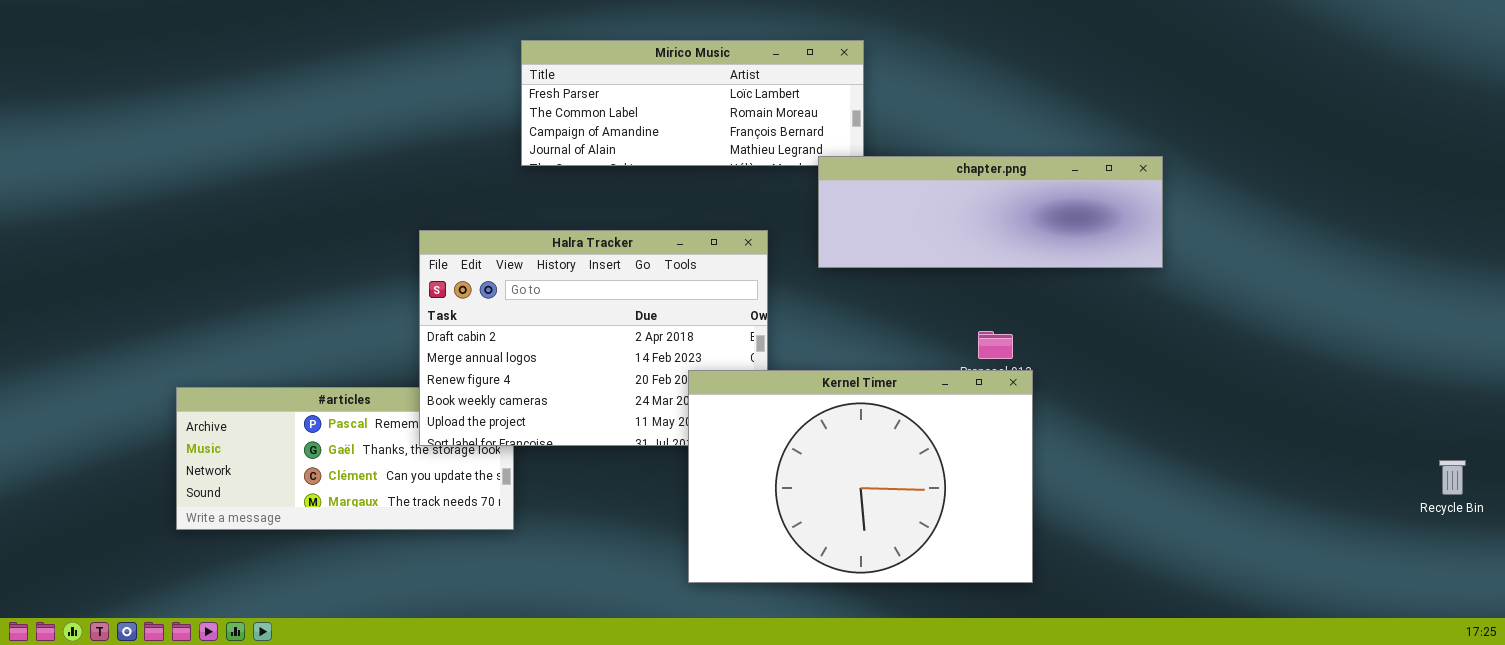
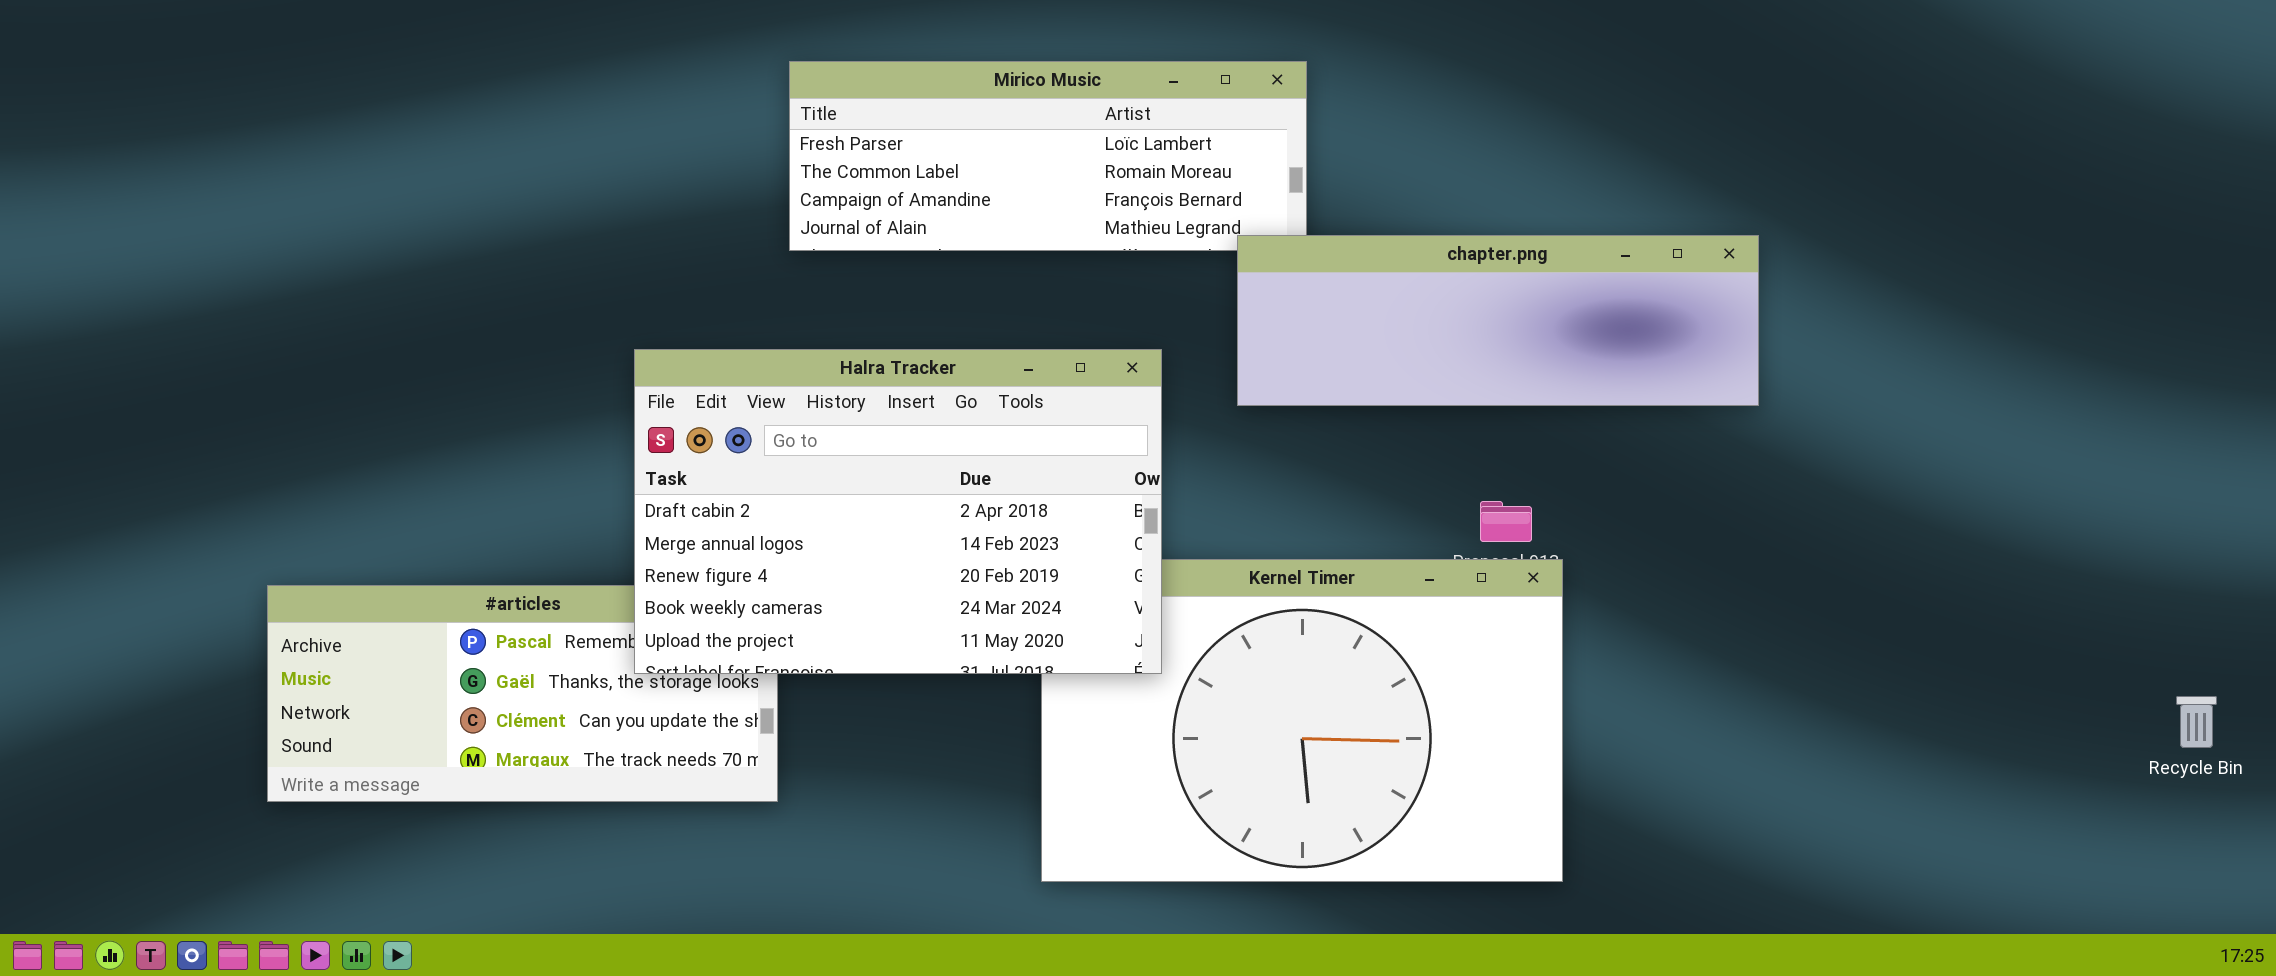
Halra Tracker: [419,230,768,446] -> [634,349,1162,674], raised

